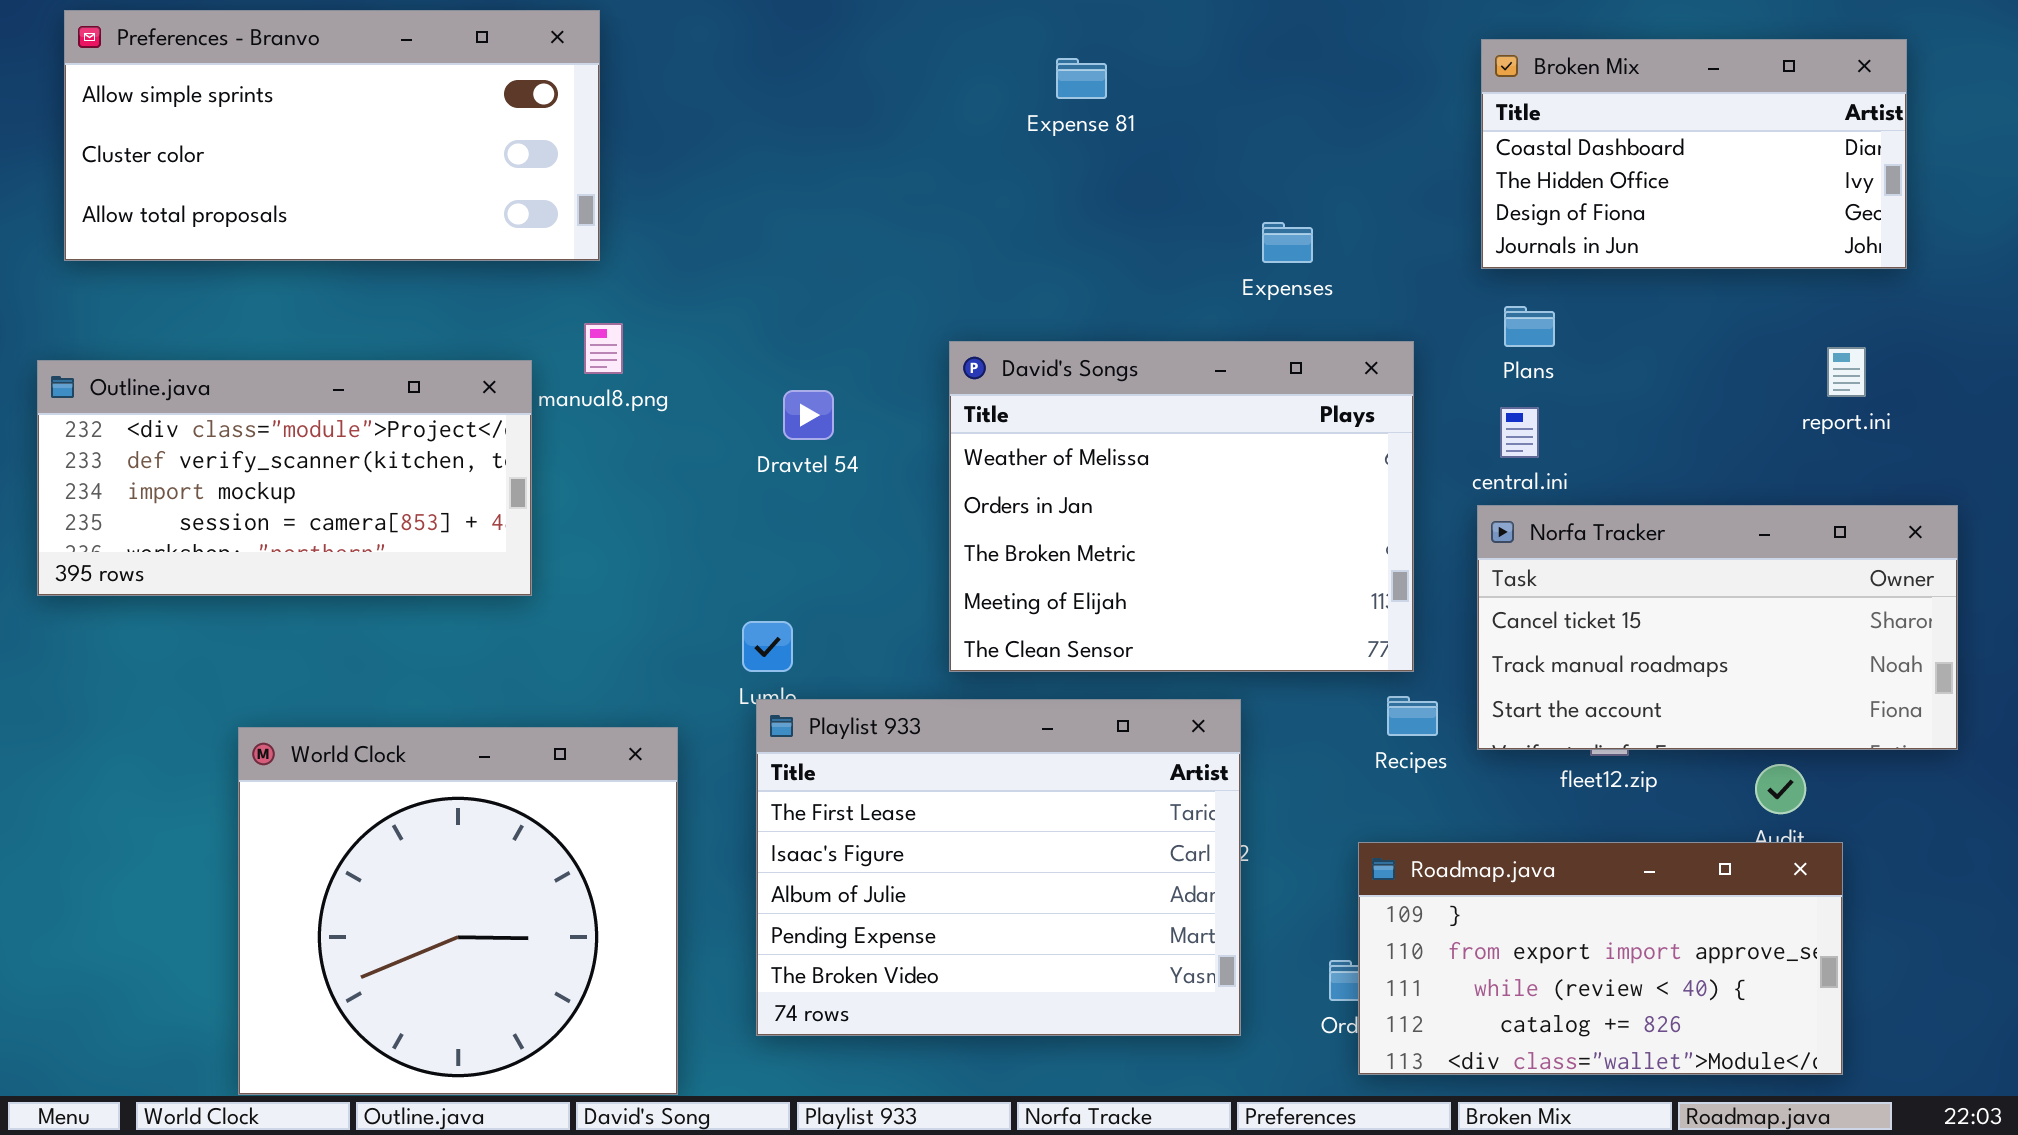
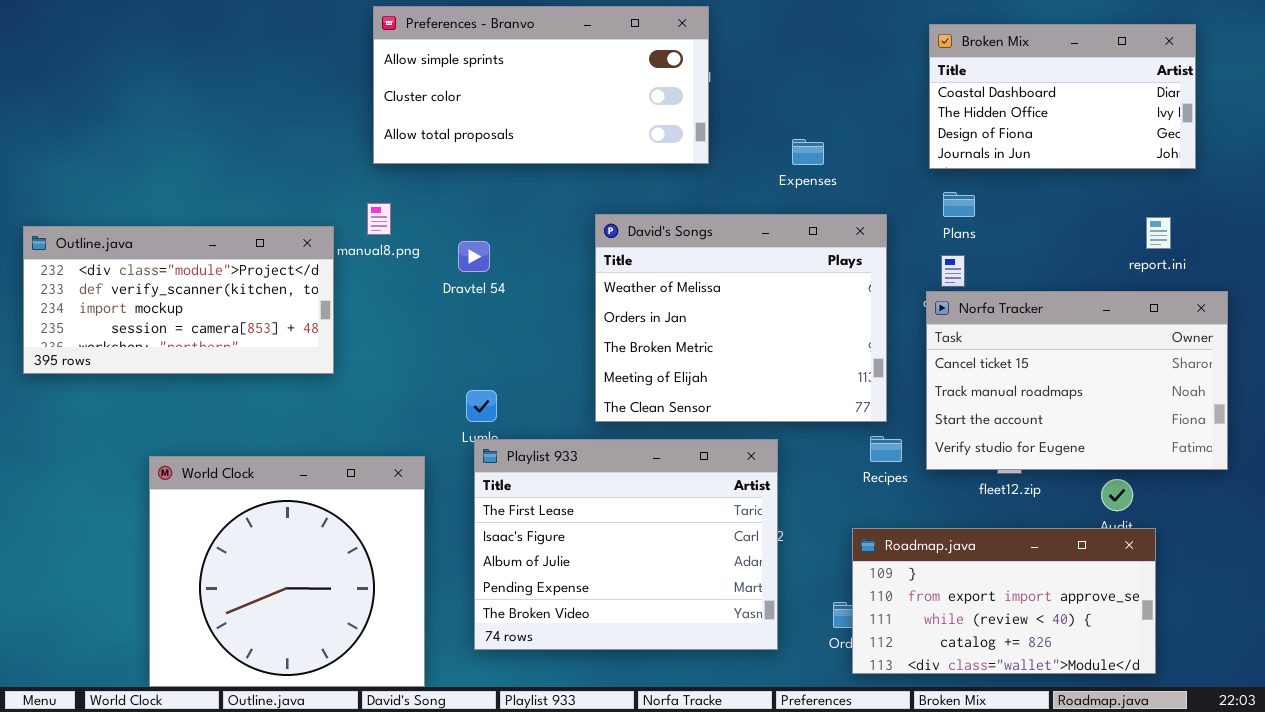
Preferences - Branvo: [64,10,600,261] -> [373,6,709,164], moved
Dravtel 54: [783,390,834,440] -> [458,241,490,272], moved
Norfa Tracker: [1477,505,1958,750] -> [926,291,1228,470], resized

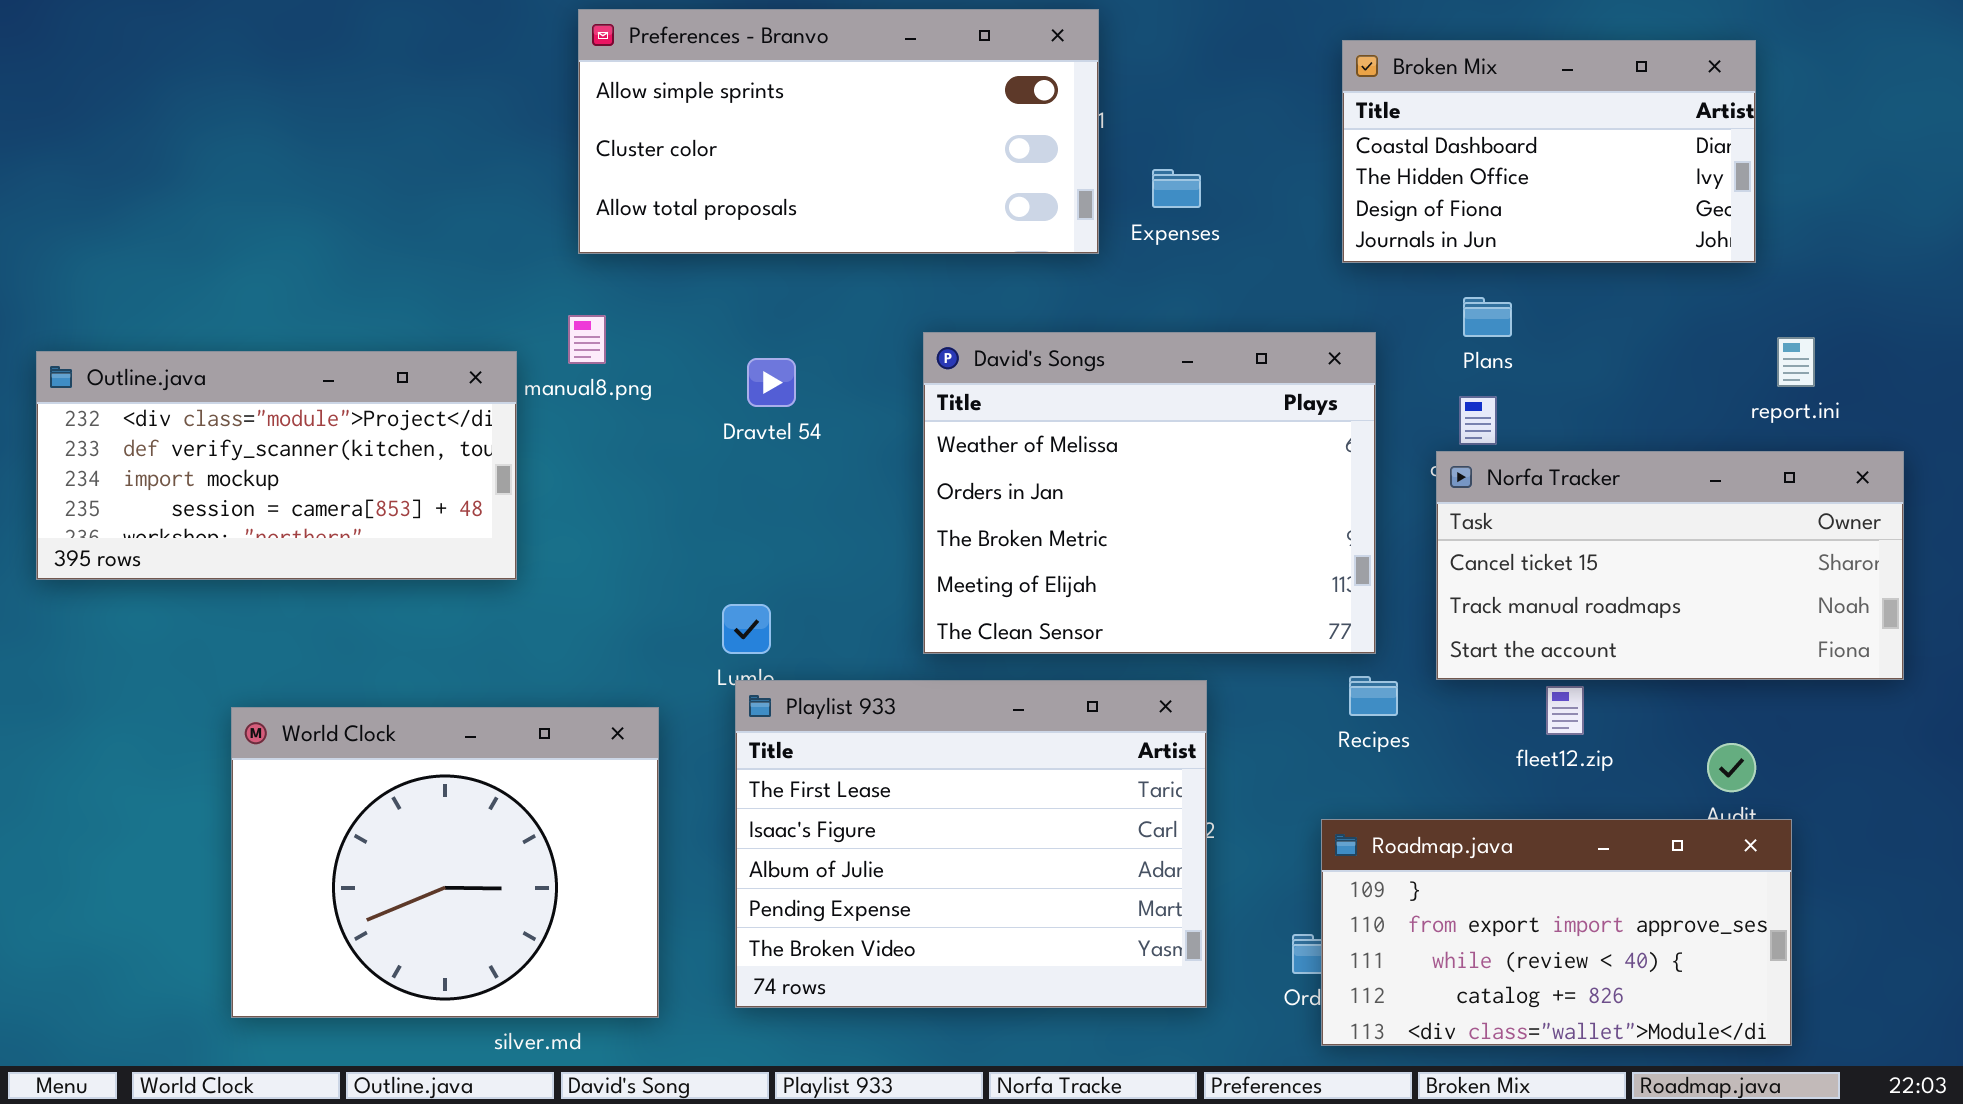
Broken Mix: [929,24,1196,169] -> [1342,40,1756,263], moved
Expenses: [792,139,824,165] -> [1152,169,1201,208], moved
Dravtel 54: [458,241,490,272] -> [747,358,796,407], moved
Norfa Tracker: [926,291,1228,470] -> [1436,451,1904,680], resized
World Clock: [149,456,425,687] -> [231,707,659,1018], resized

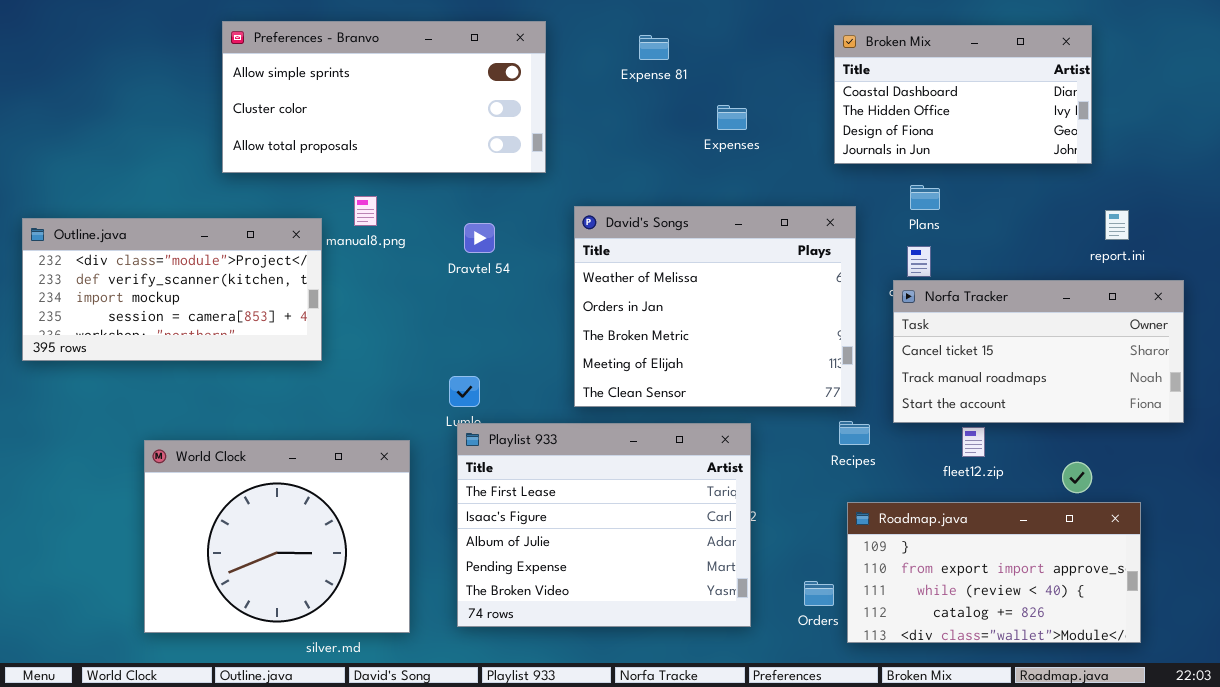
Preferences - Branvo: [578,9,1099,254] -> [222,21,546,173], moved
Roadmap.java: [1321,819,1792,1046] -> [847,502,1141,643], moved

